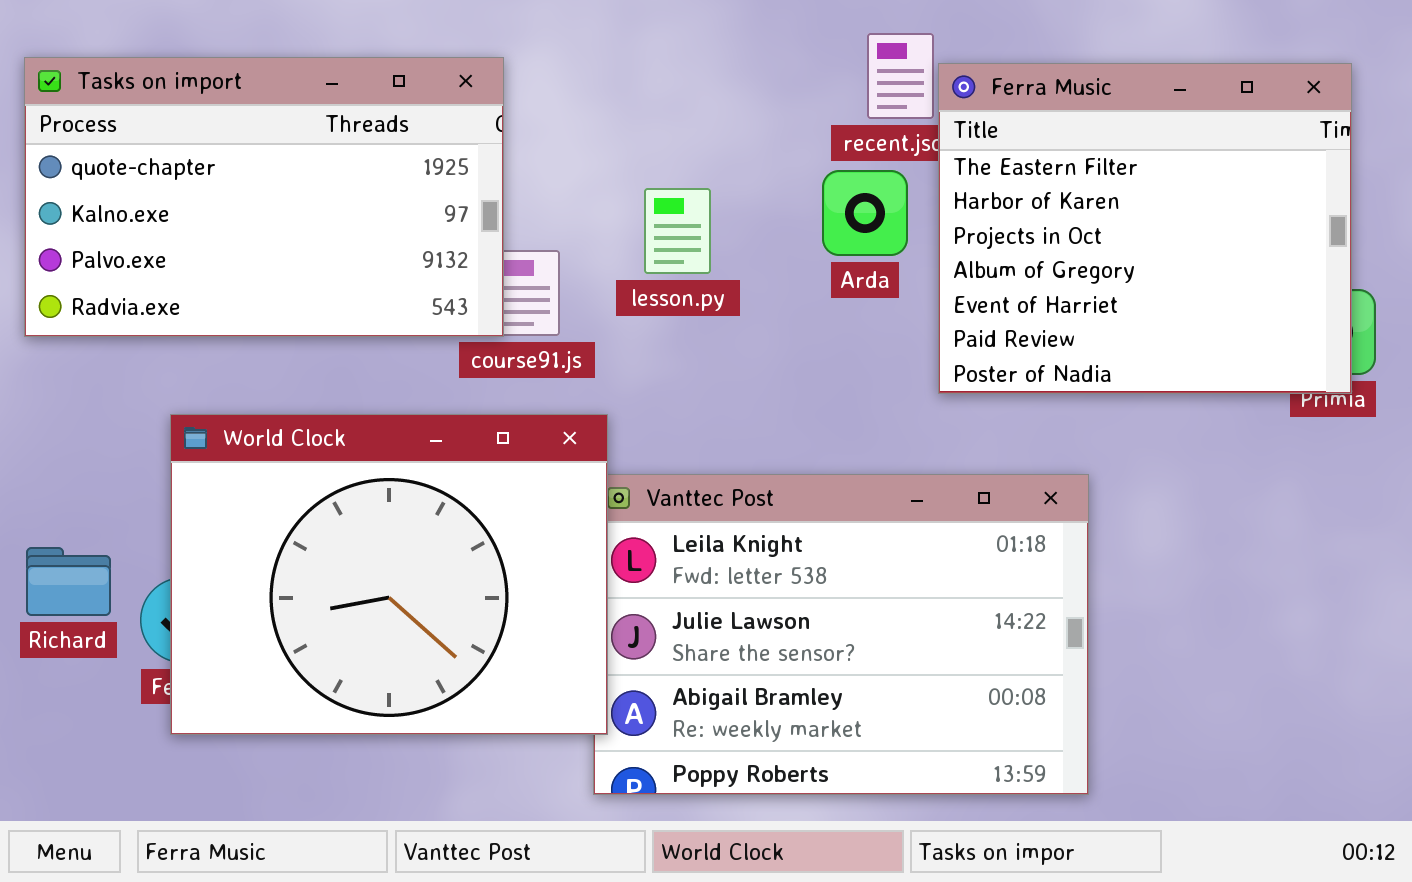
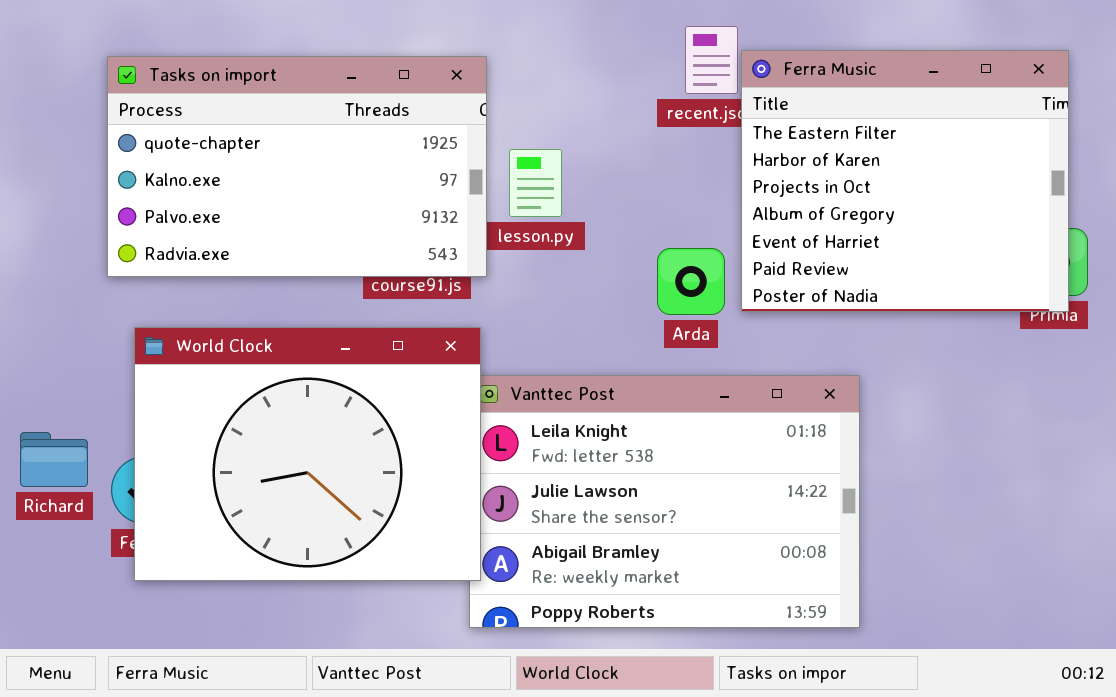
Tasks on import: [24,57,504,337] -> [107,56,487,277], moved
Arda: [822,170,908,256] -> [657,248,725,315], moved

